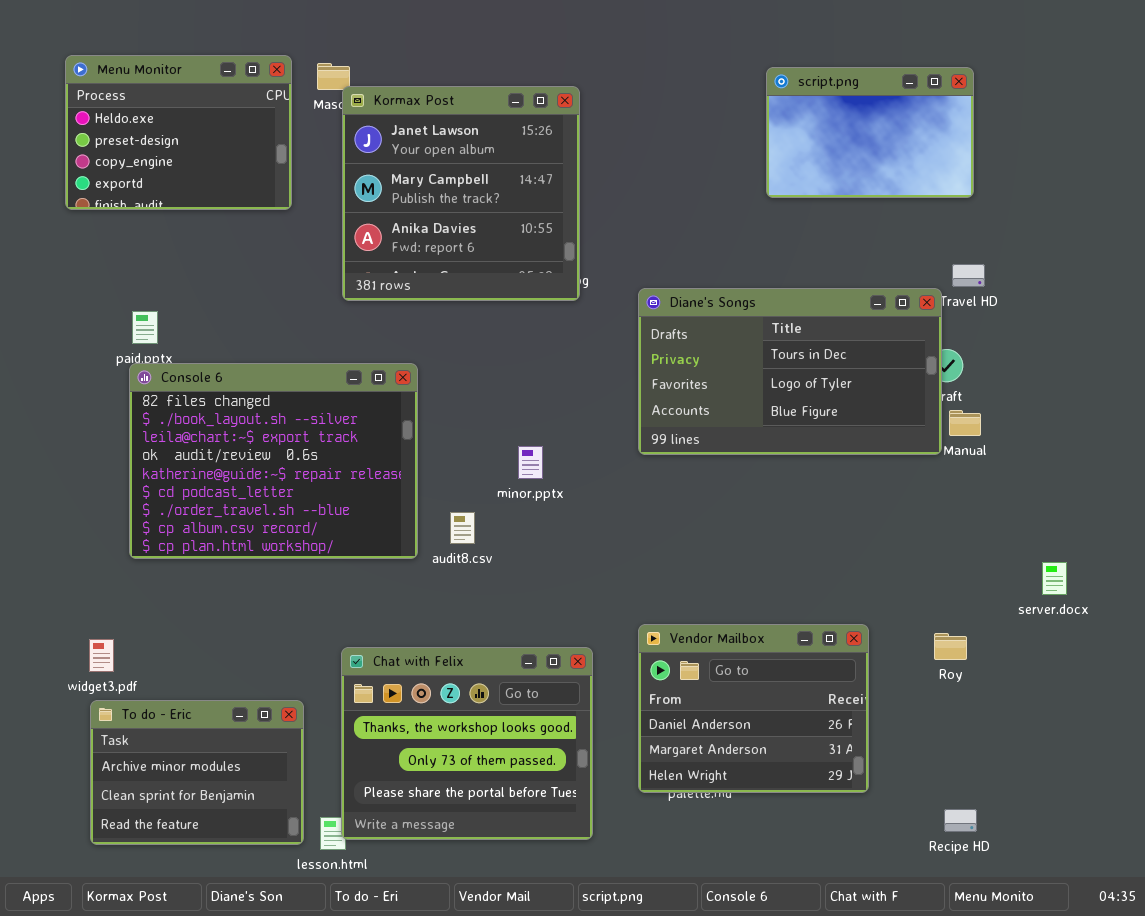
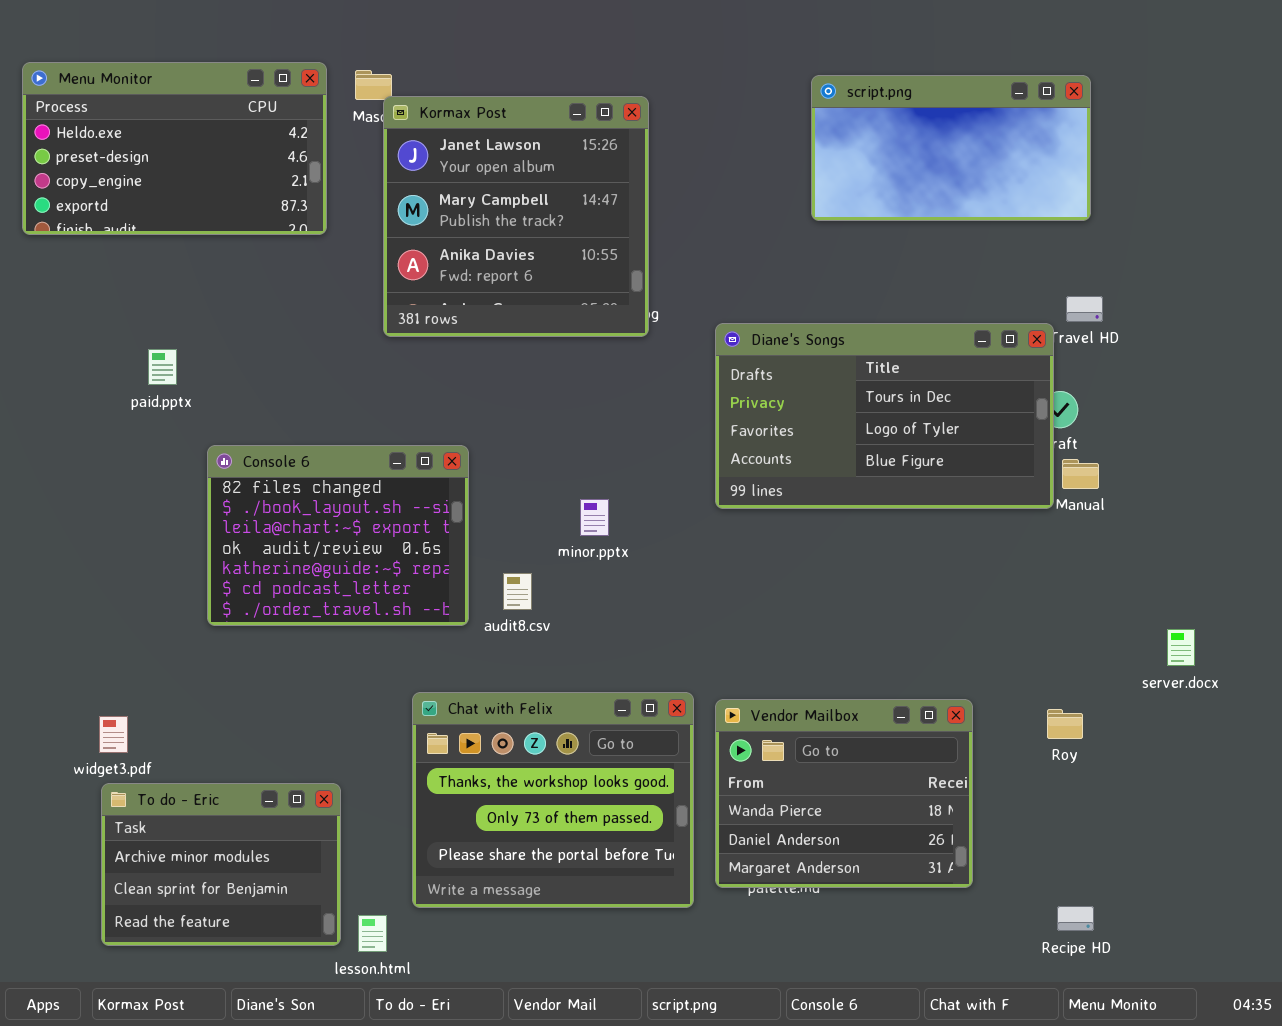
Menu Monitor: [65,55,292,210] -> [22,62,327,235], resized
script.png: [766,67,974,198] -> [811,75,1091,221], resized
Console 6: [129,363,418,559] -> [207,445,469,626], resized
Vendor Mailbox: [638,624,869,793] -> [715,699,973,888], scrolled up 1 row
Chat with Felix: [341,647,593,840] -> [412,692,694,908], moved

